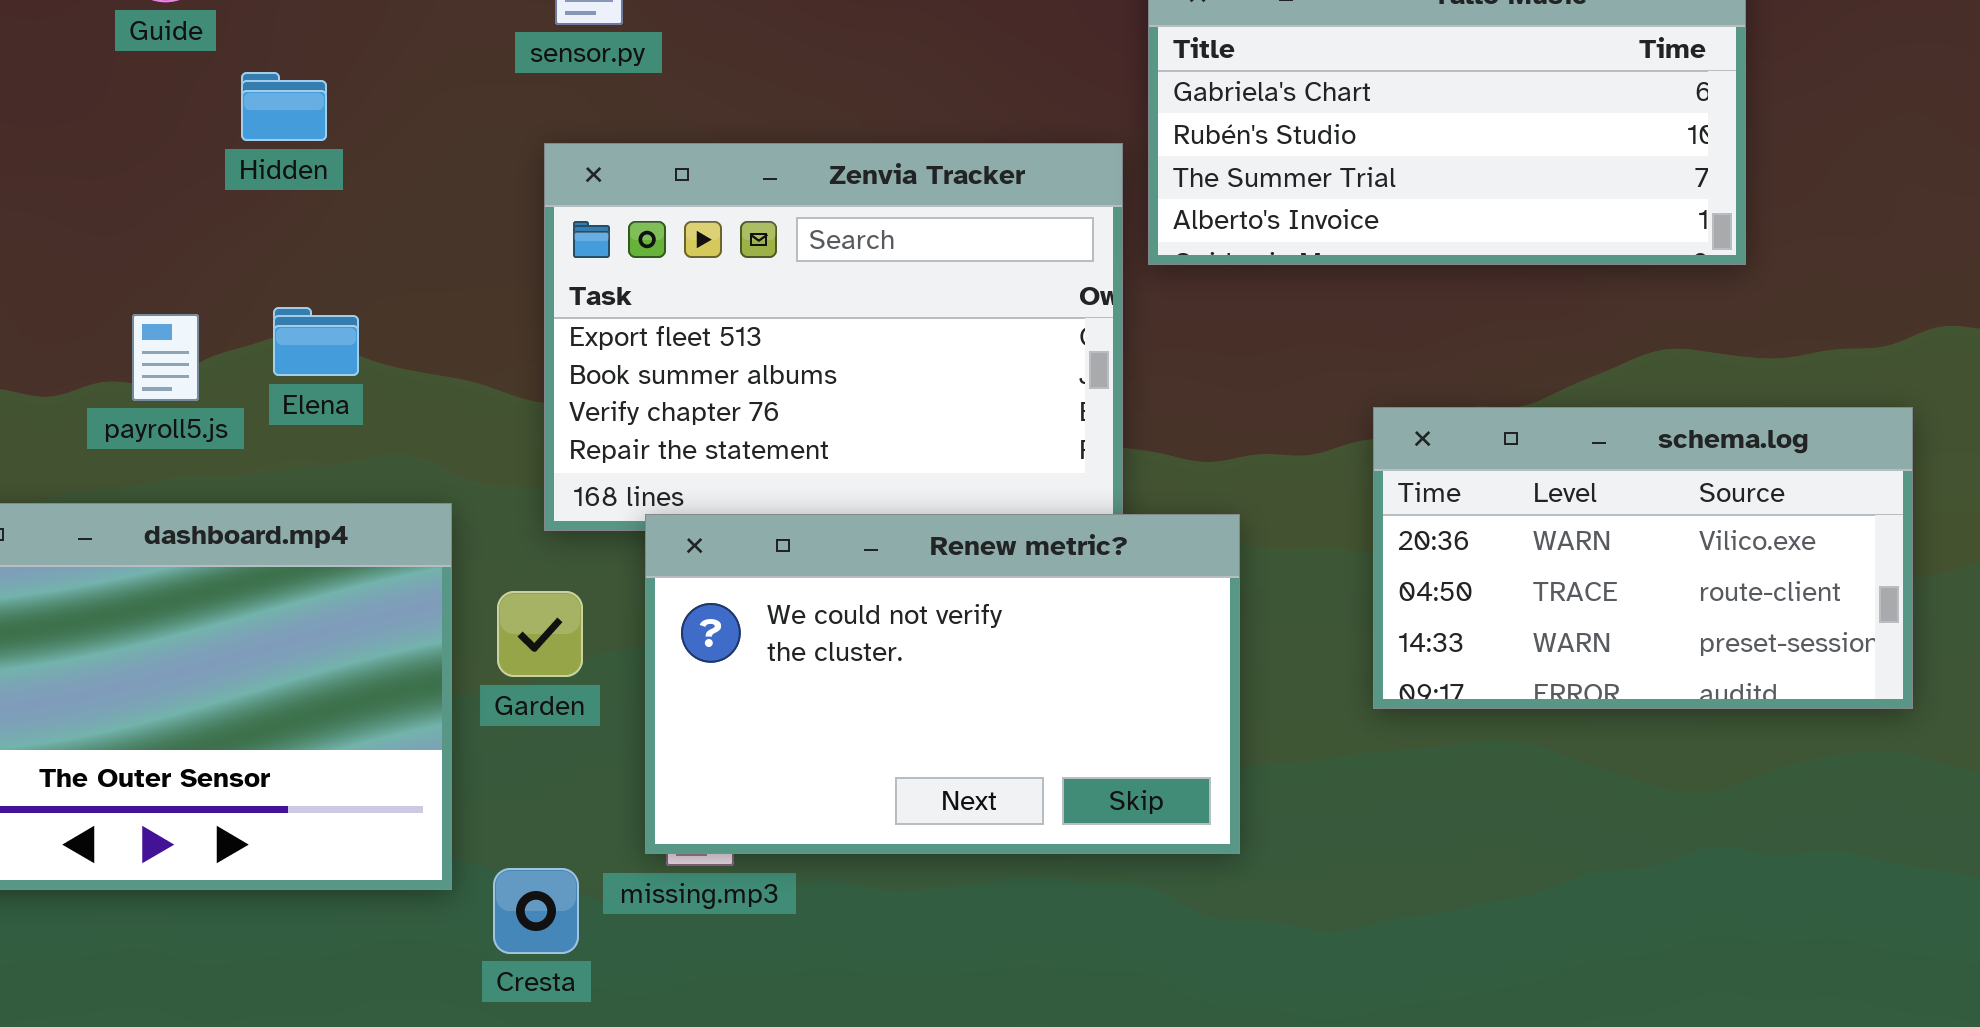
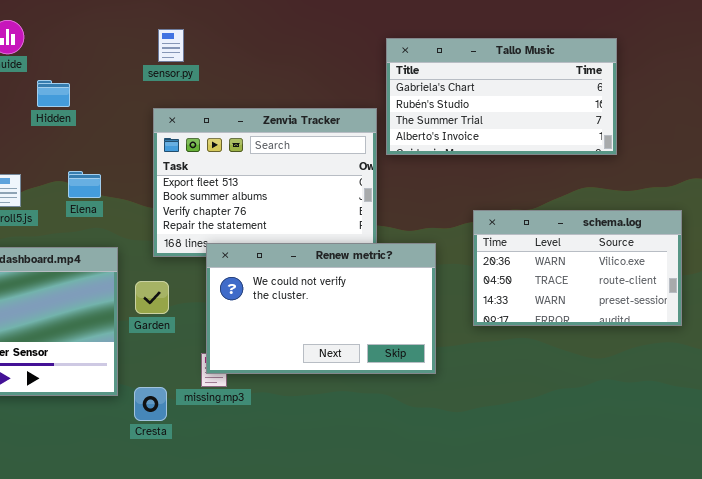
Elena: [273,307,359,376] -> [68,171,101,198], moved
Renew metric?: [645,514,1240,854] -> [206,243,436,374], moved

